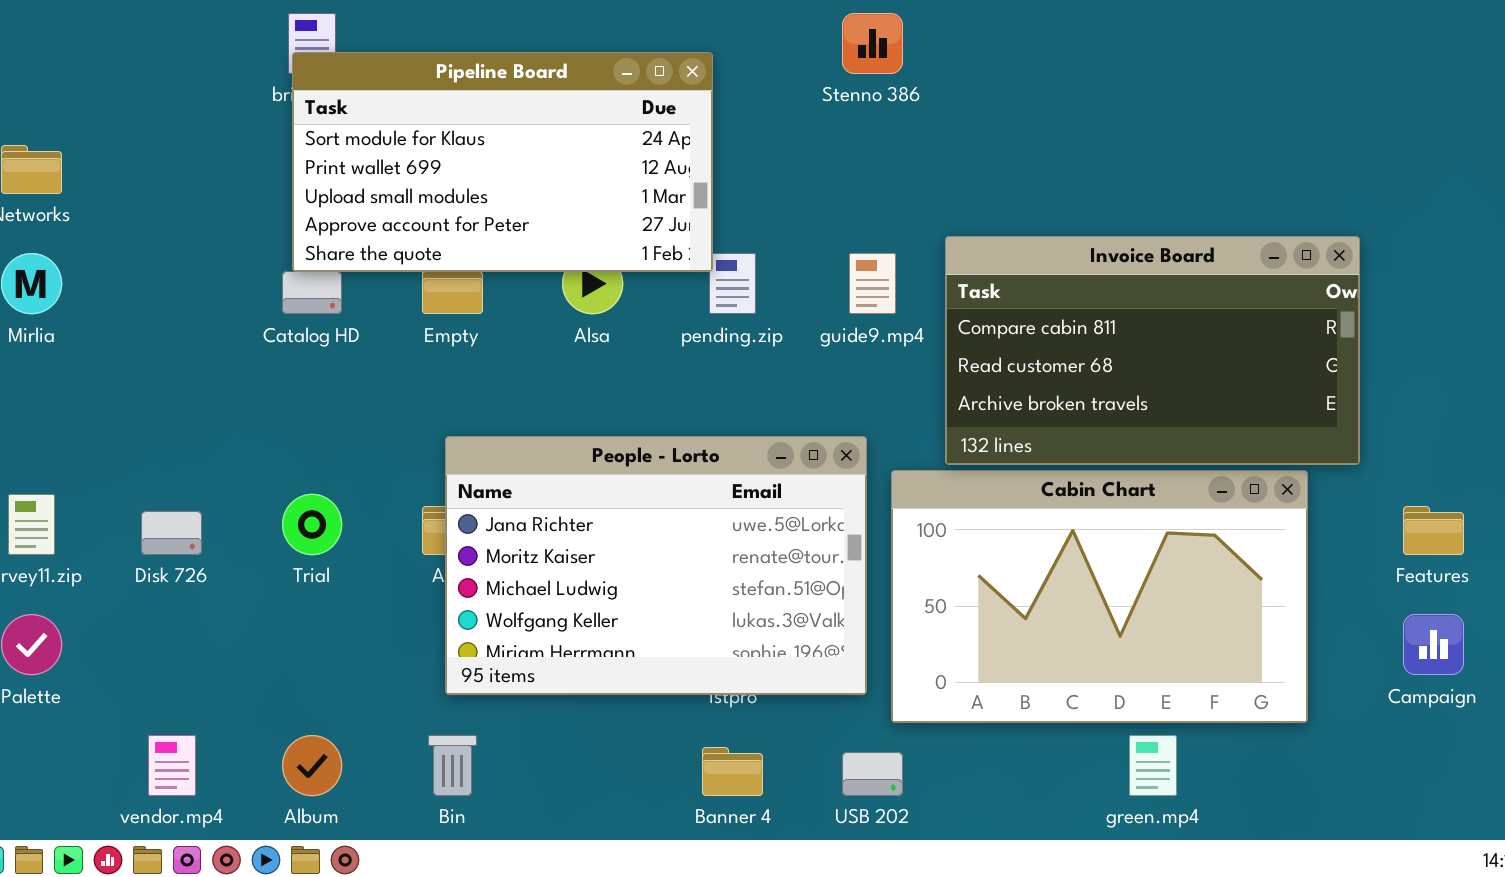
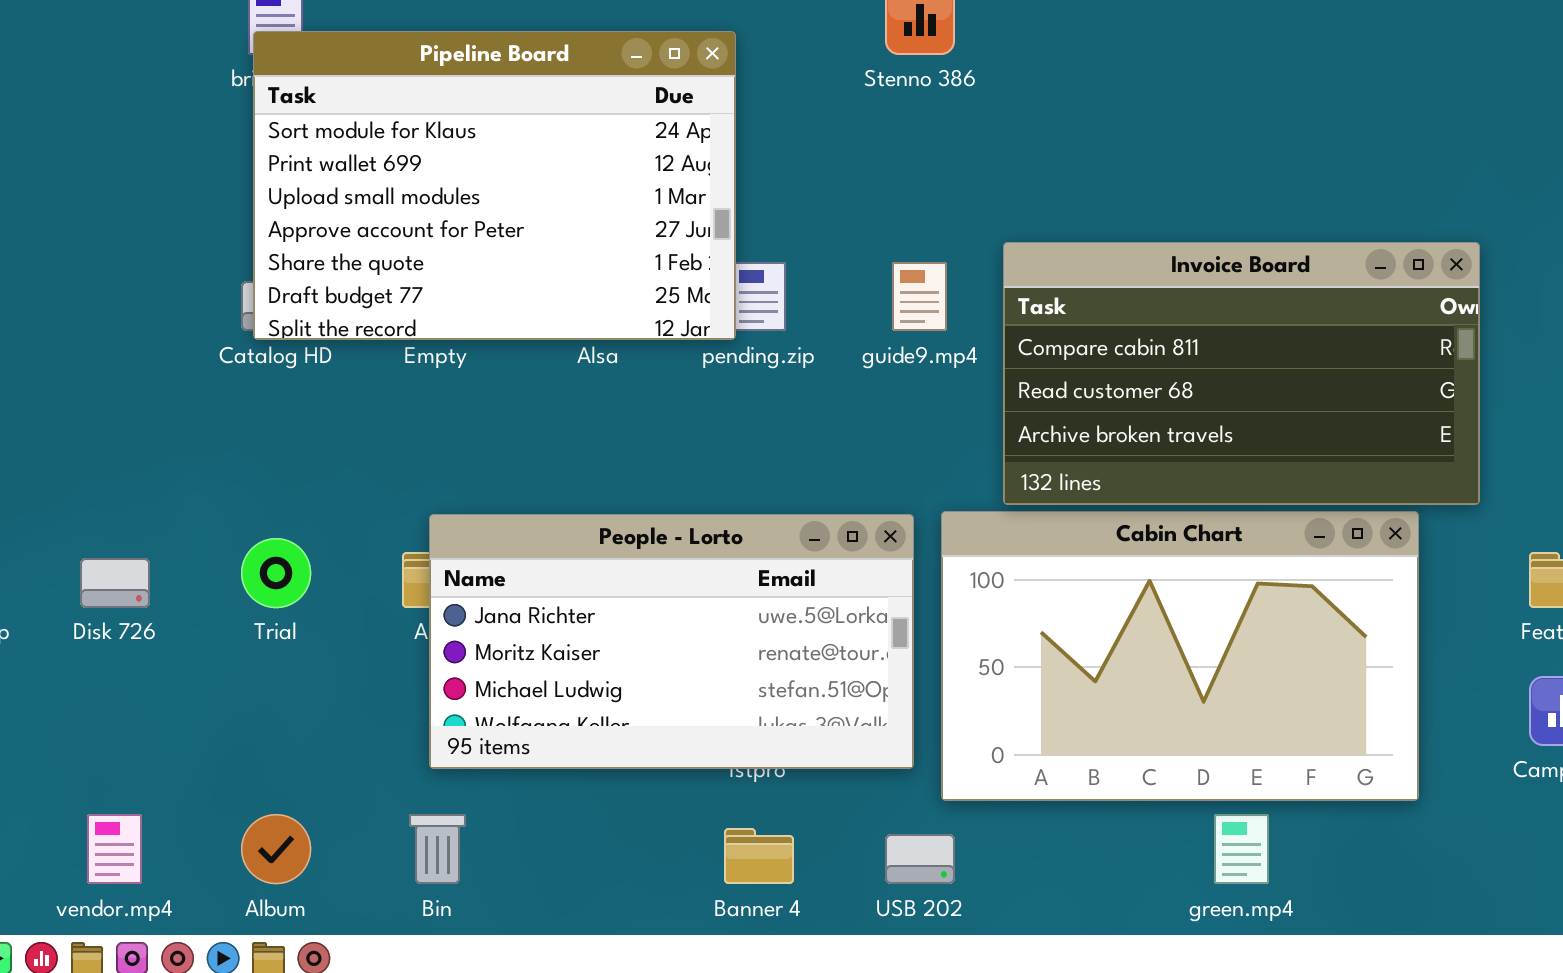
Pipeline Board: [292,52,713,272] -> [253,31,736,340], resized
People - Lorto: [445,436,867,695] -> [429,514,914,769], resized

